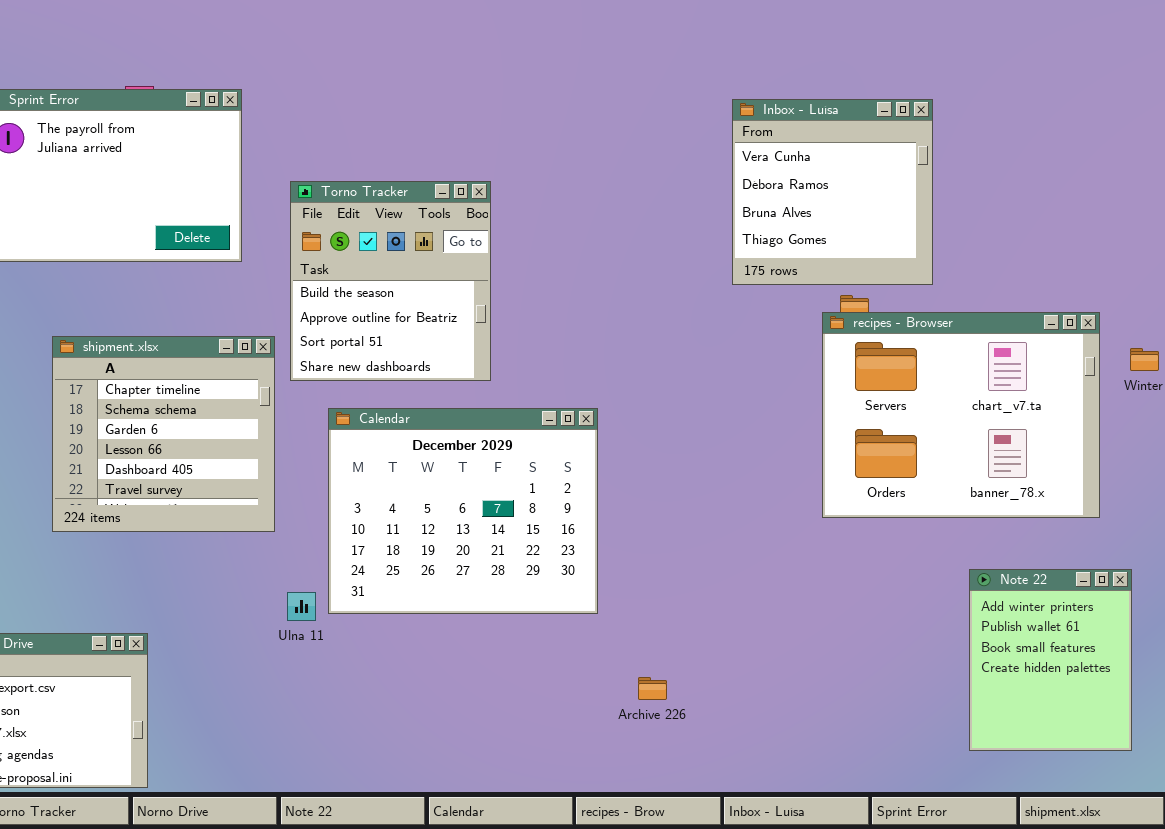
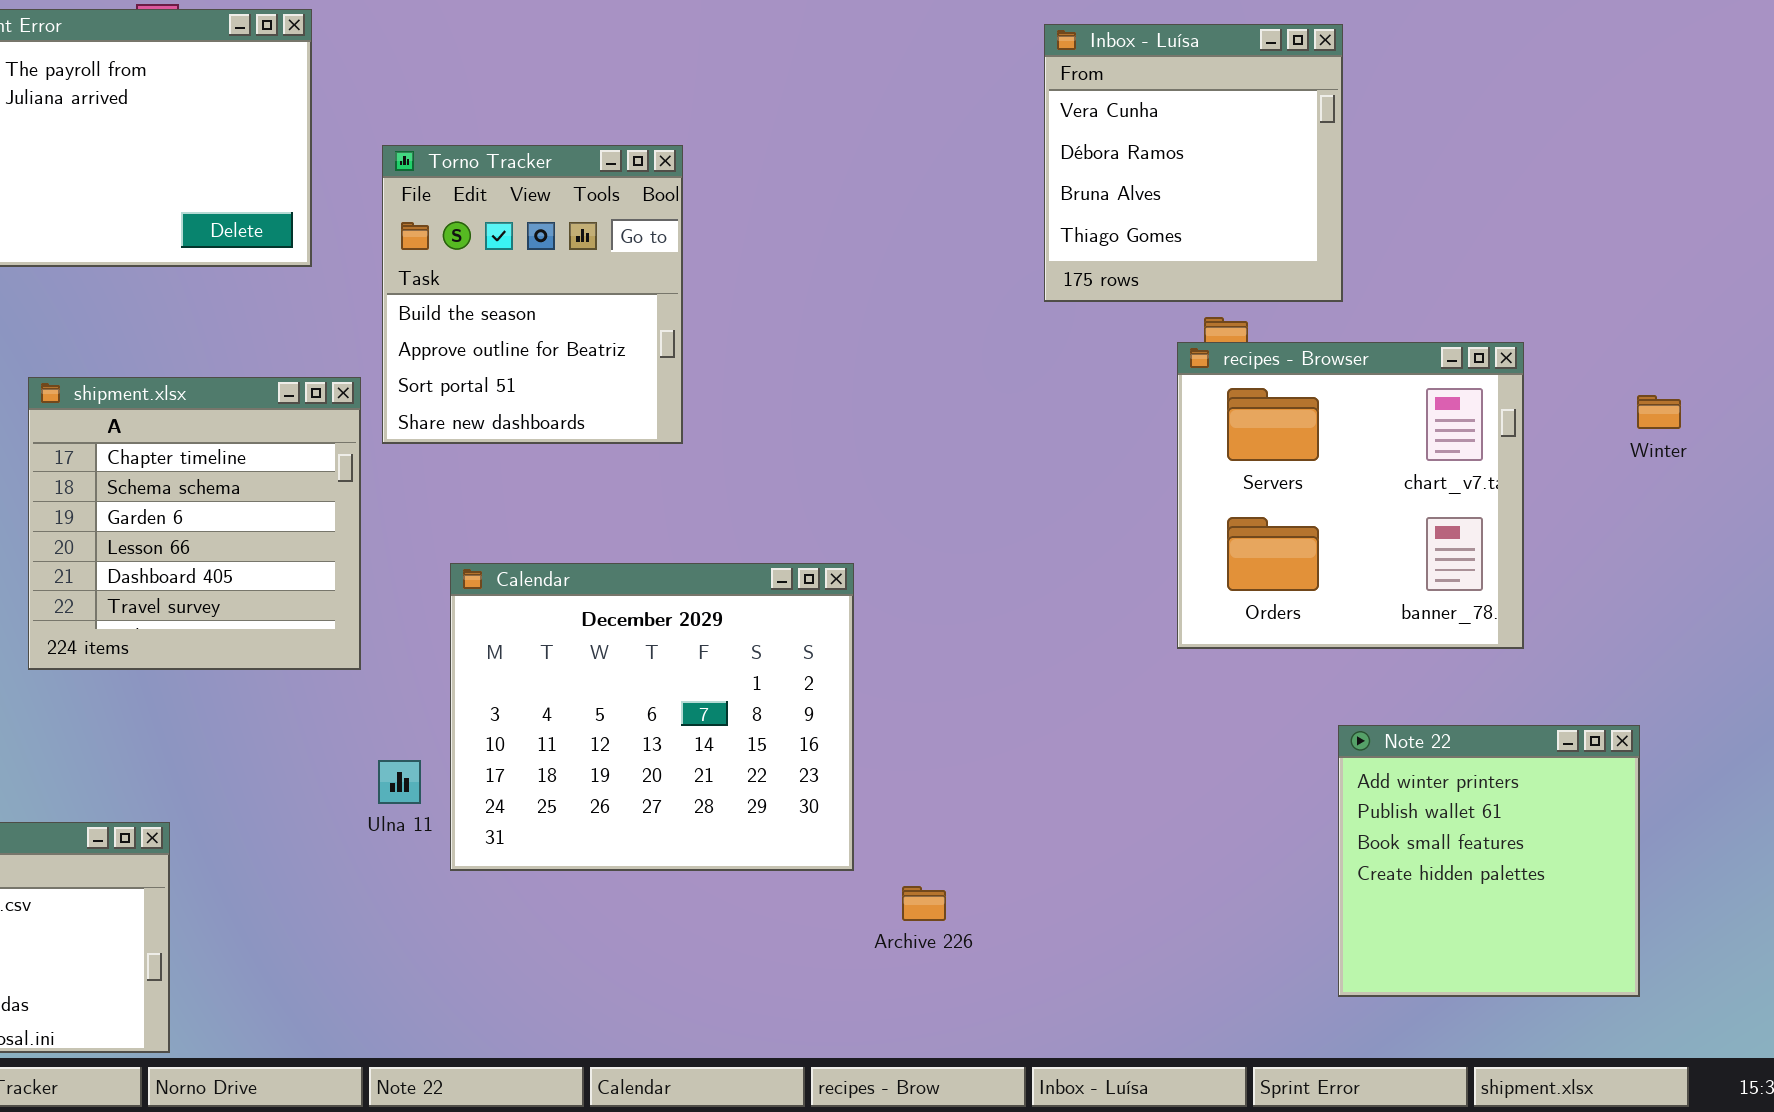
recipes - Browser: [822,312,1100,518] -> [1177,342,1524,649], resized
Calendar: [328,408,598,614] -> [450,563,854,871], moved
Note 22: [969,569,1132,751] -> [1338,725,1640,997], resized

